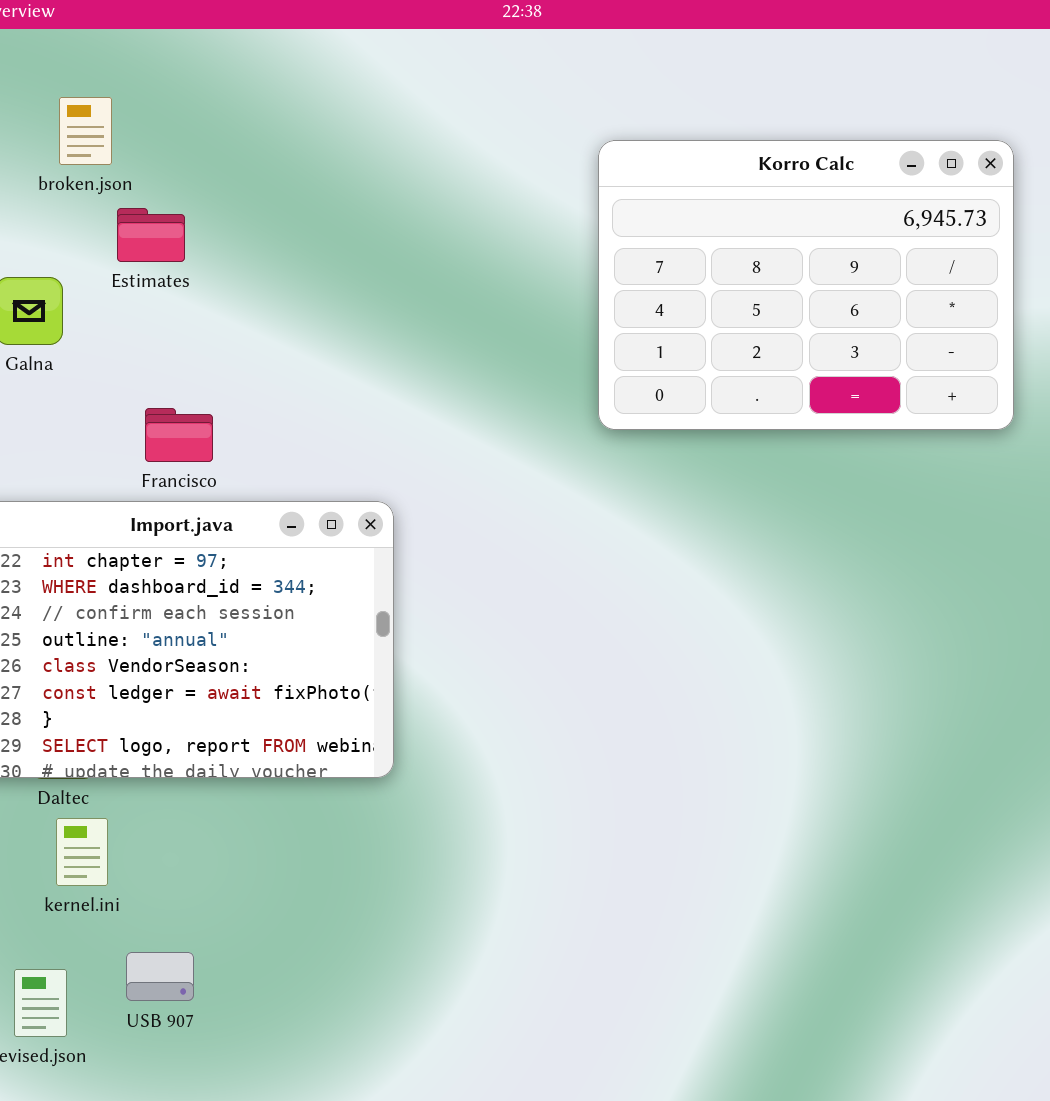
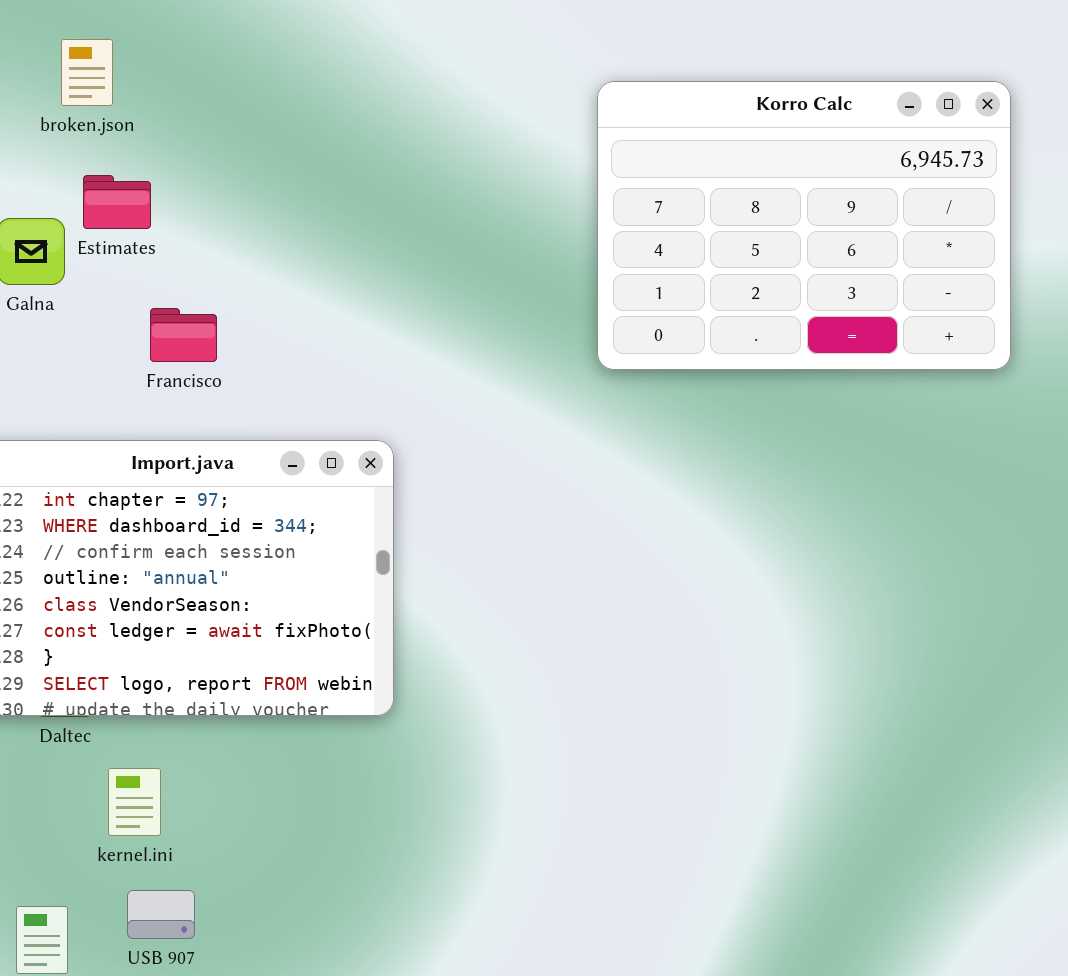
Estimates: [117,208,185,262] -> [83,175,151,229], moved
Francisco: [145,408,213,462] -> [150,308,217,362], moved
kernel.ini: [56,818,108,886] -> [108,768,161,836], moved

